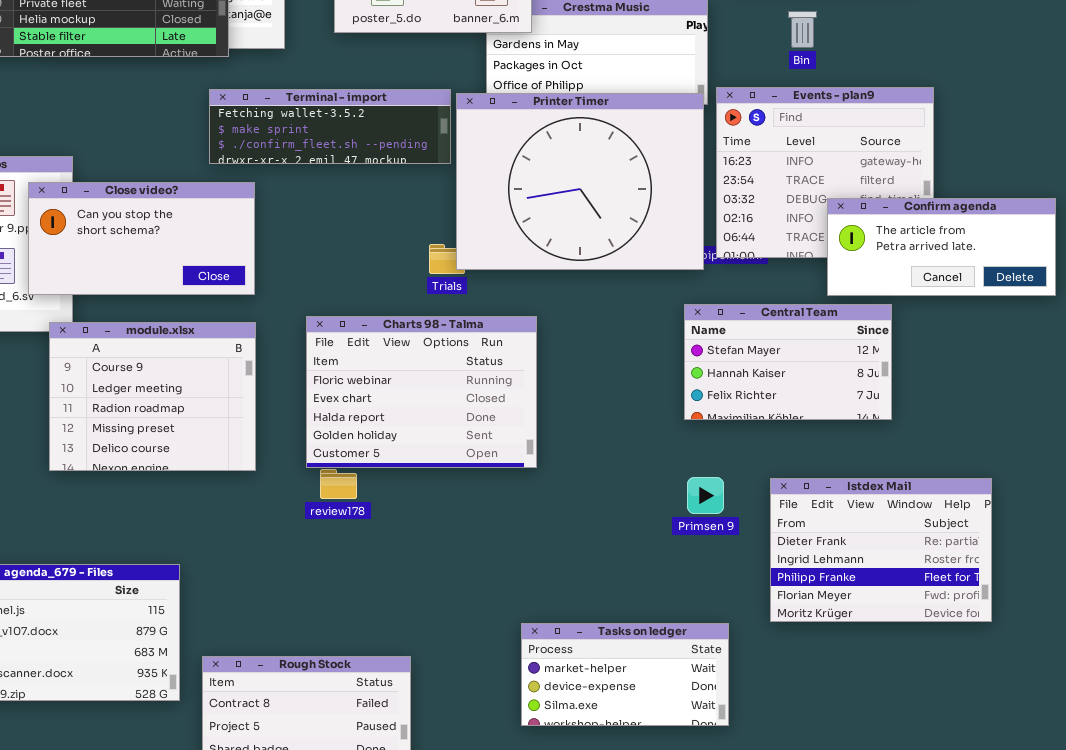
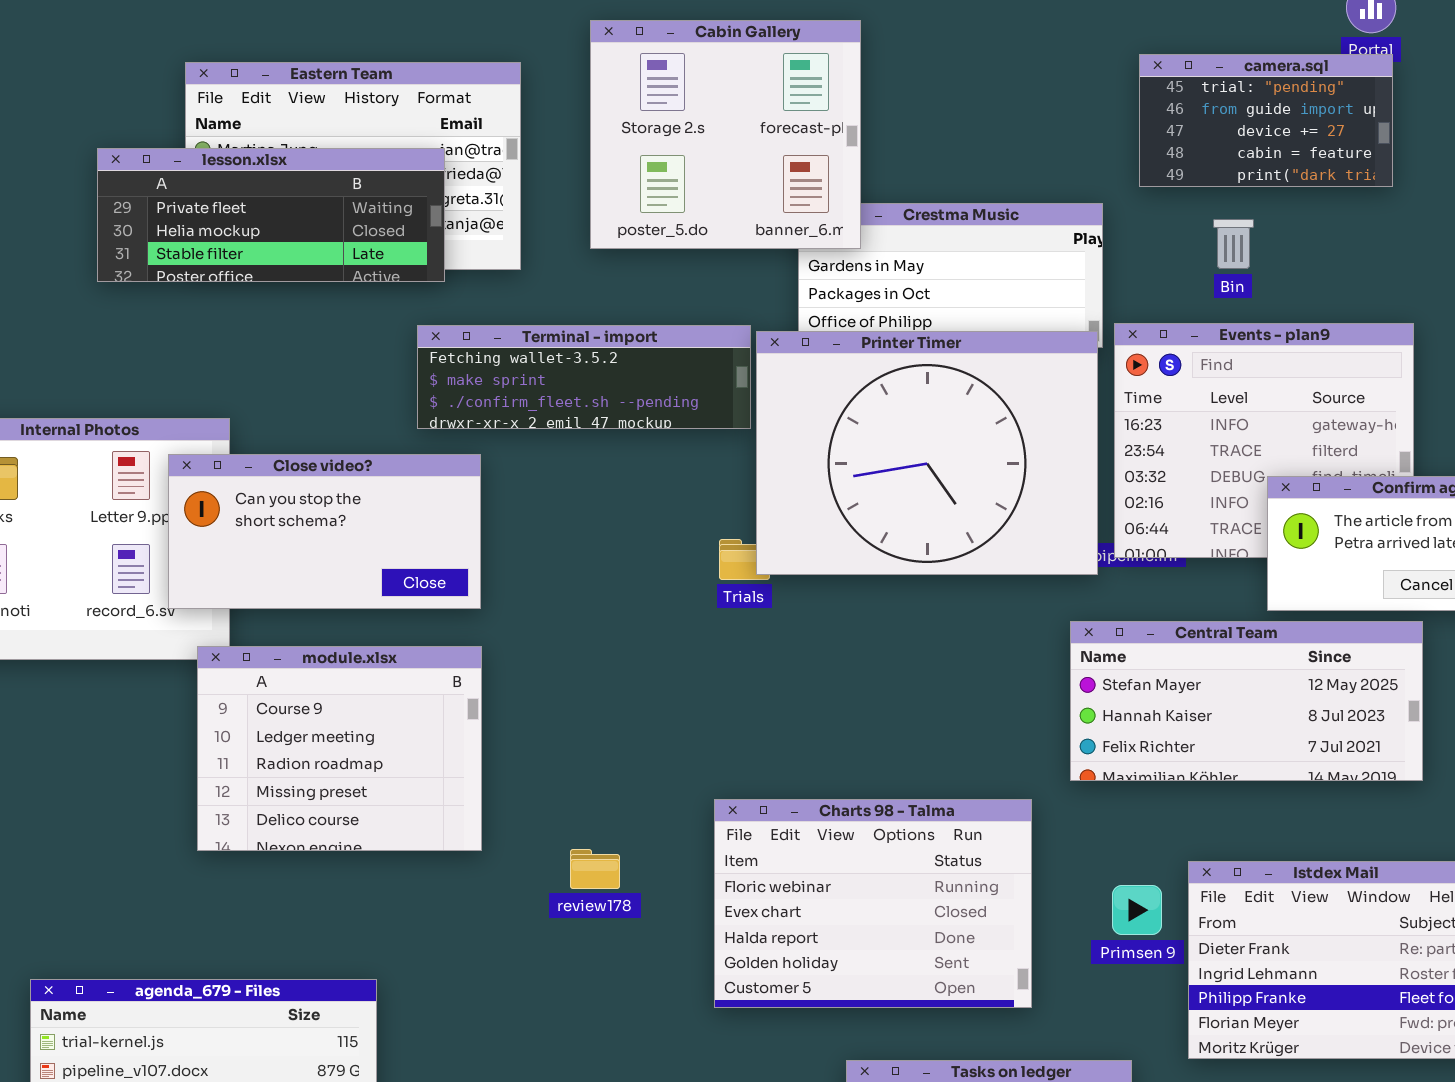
Central Team: [684,304,892,420] -> [1070,621,1423,781], resized
Charts 98 - Talma: [306,316,537,468] -> [714,799,1032,1008], moved
Primsen 9: [687,477,724,514] -> [1112,885,1162,935], moved

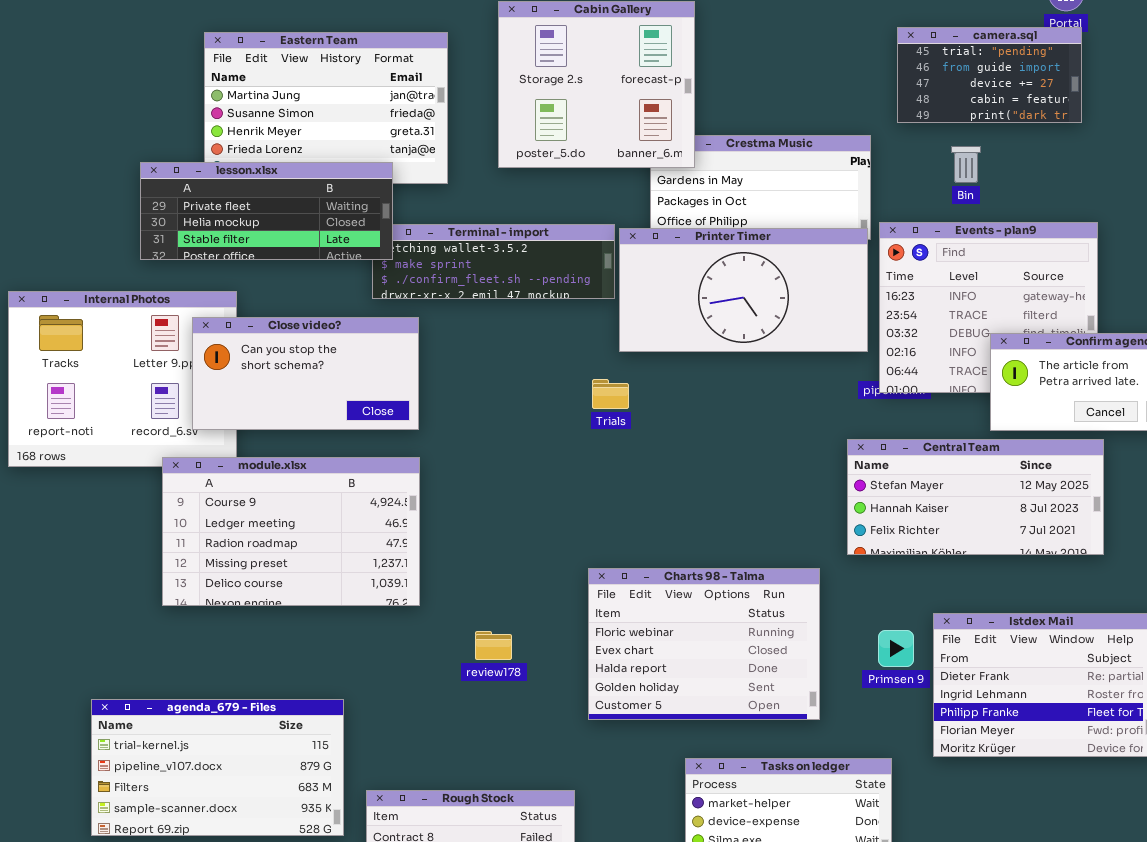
lesson.xlsx: [97,148,445,282] -> [140,162,393,260], moved
Printer Timer: [756,331,1098,575] -> [619,228,868,352], resized
module.xlsx: [197,646,482,851] -> [162,457,420,606], resized
review178: [570,849,620,889] -> [475,631,512,660], moved

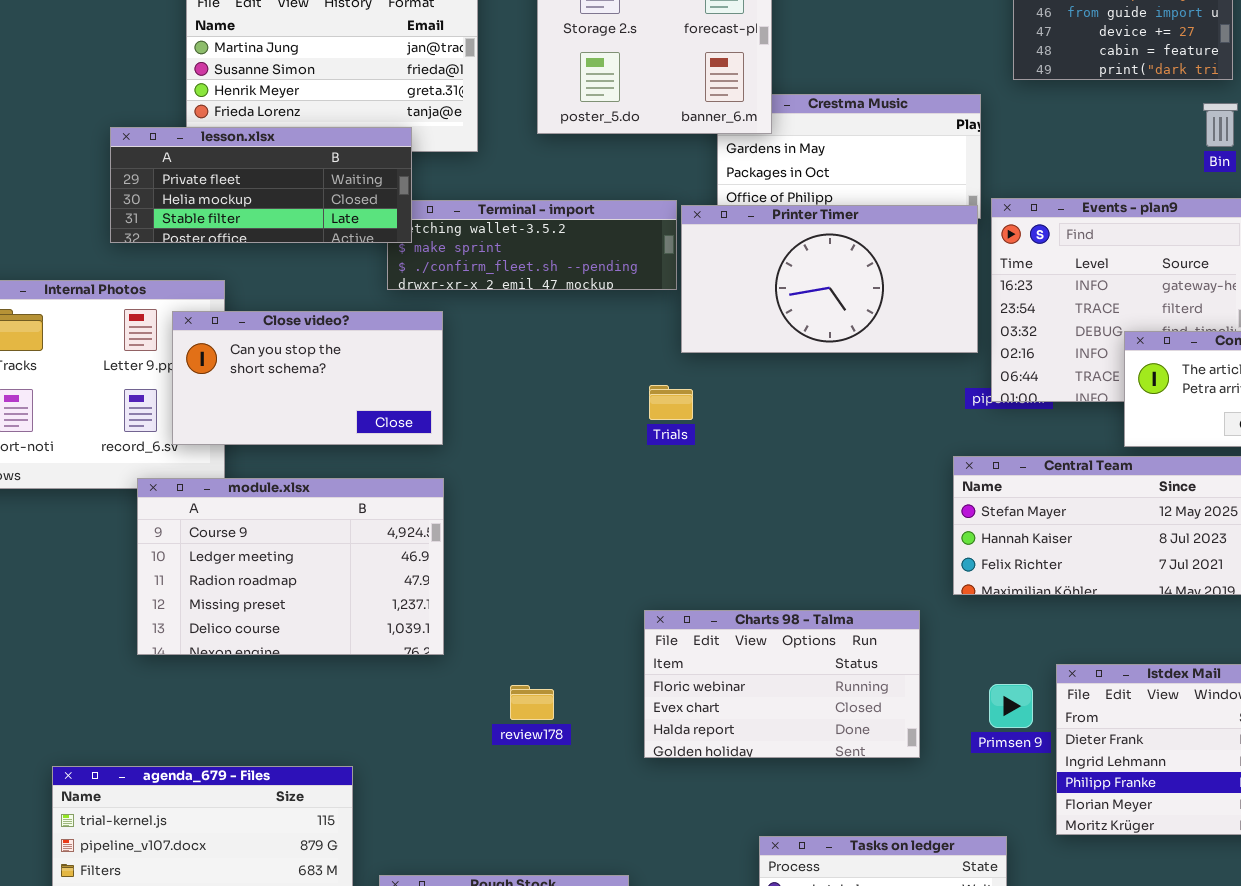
Bin: [951,146,981,183] -> [1203,103,1238,147], moved
Charts 98 - Talma: [588,568,820,720] -> [644,610,920,758], resized

